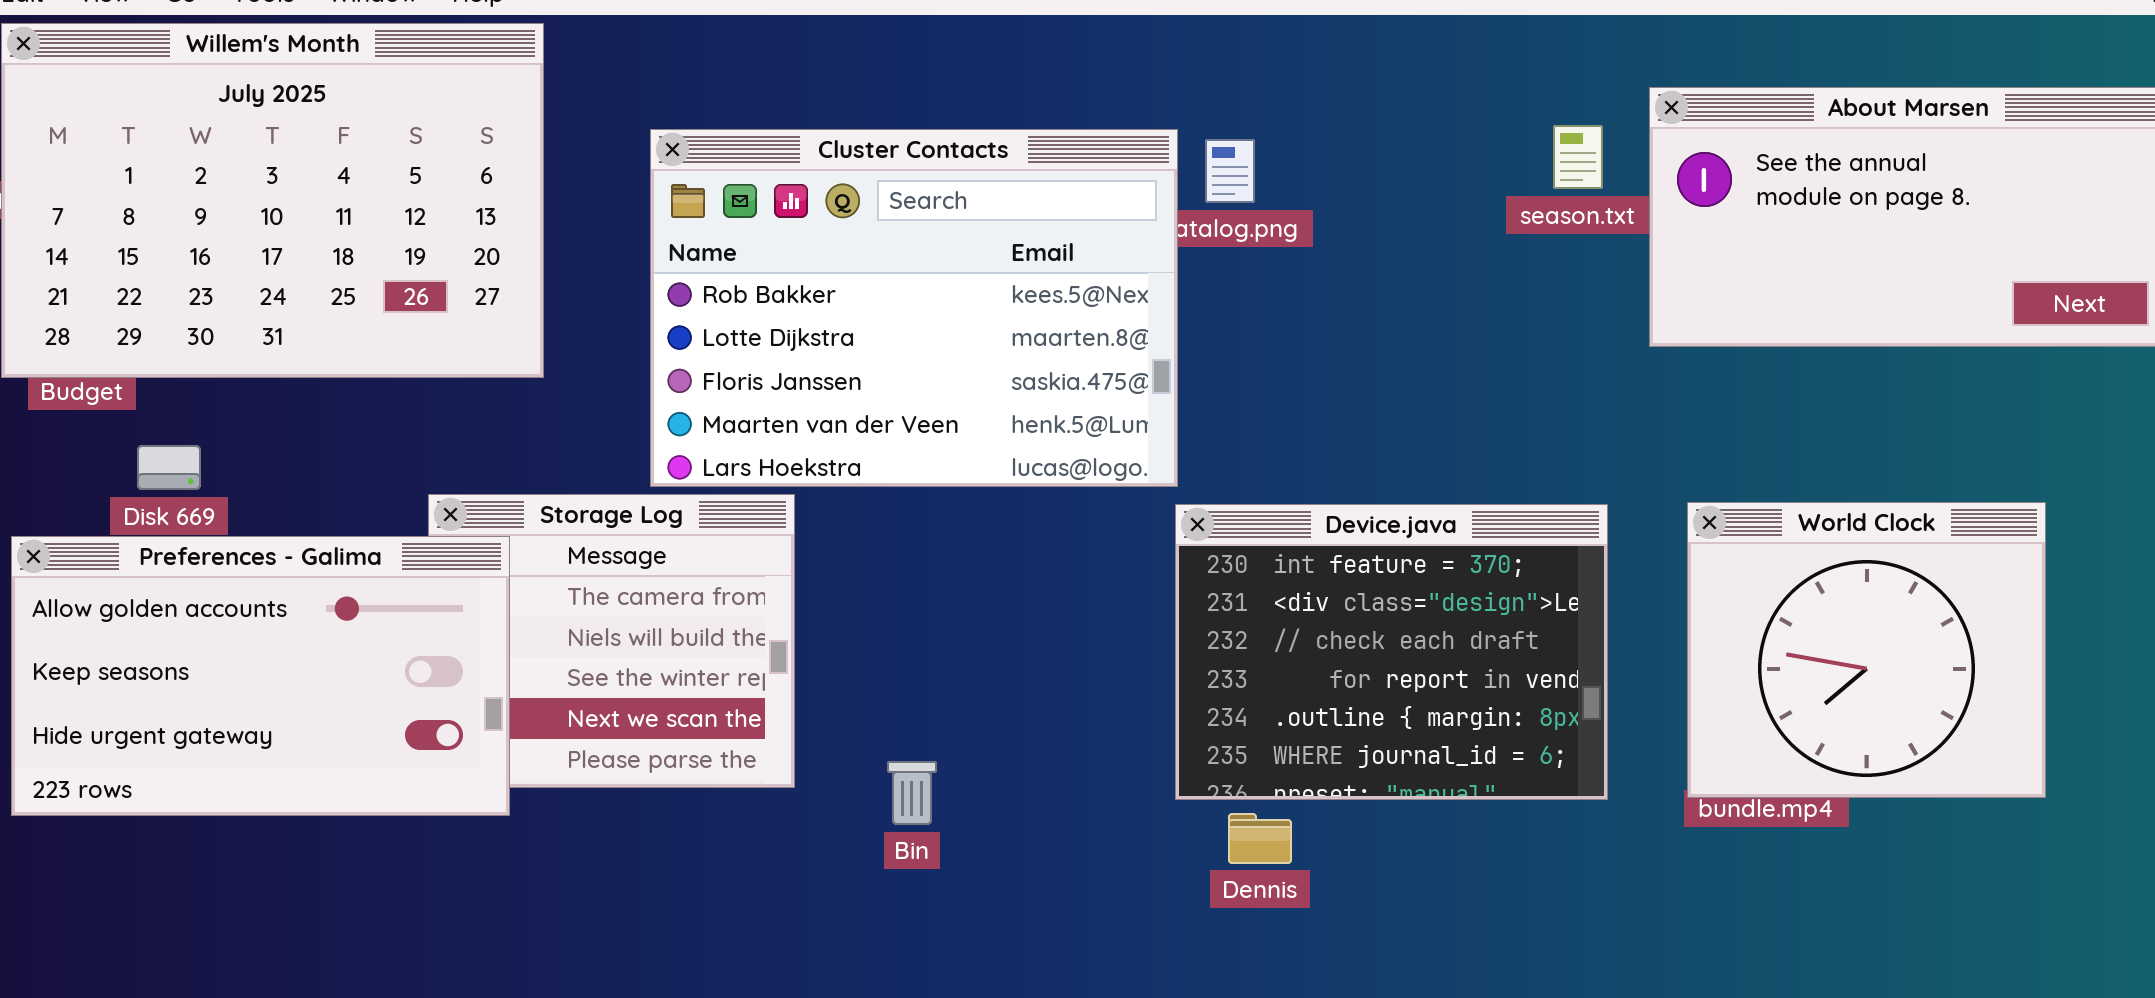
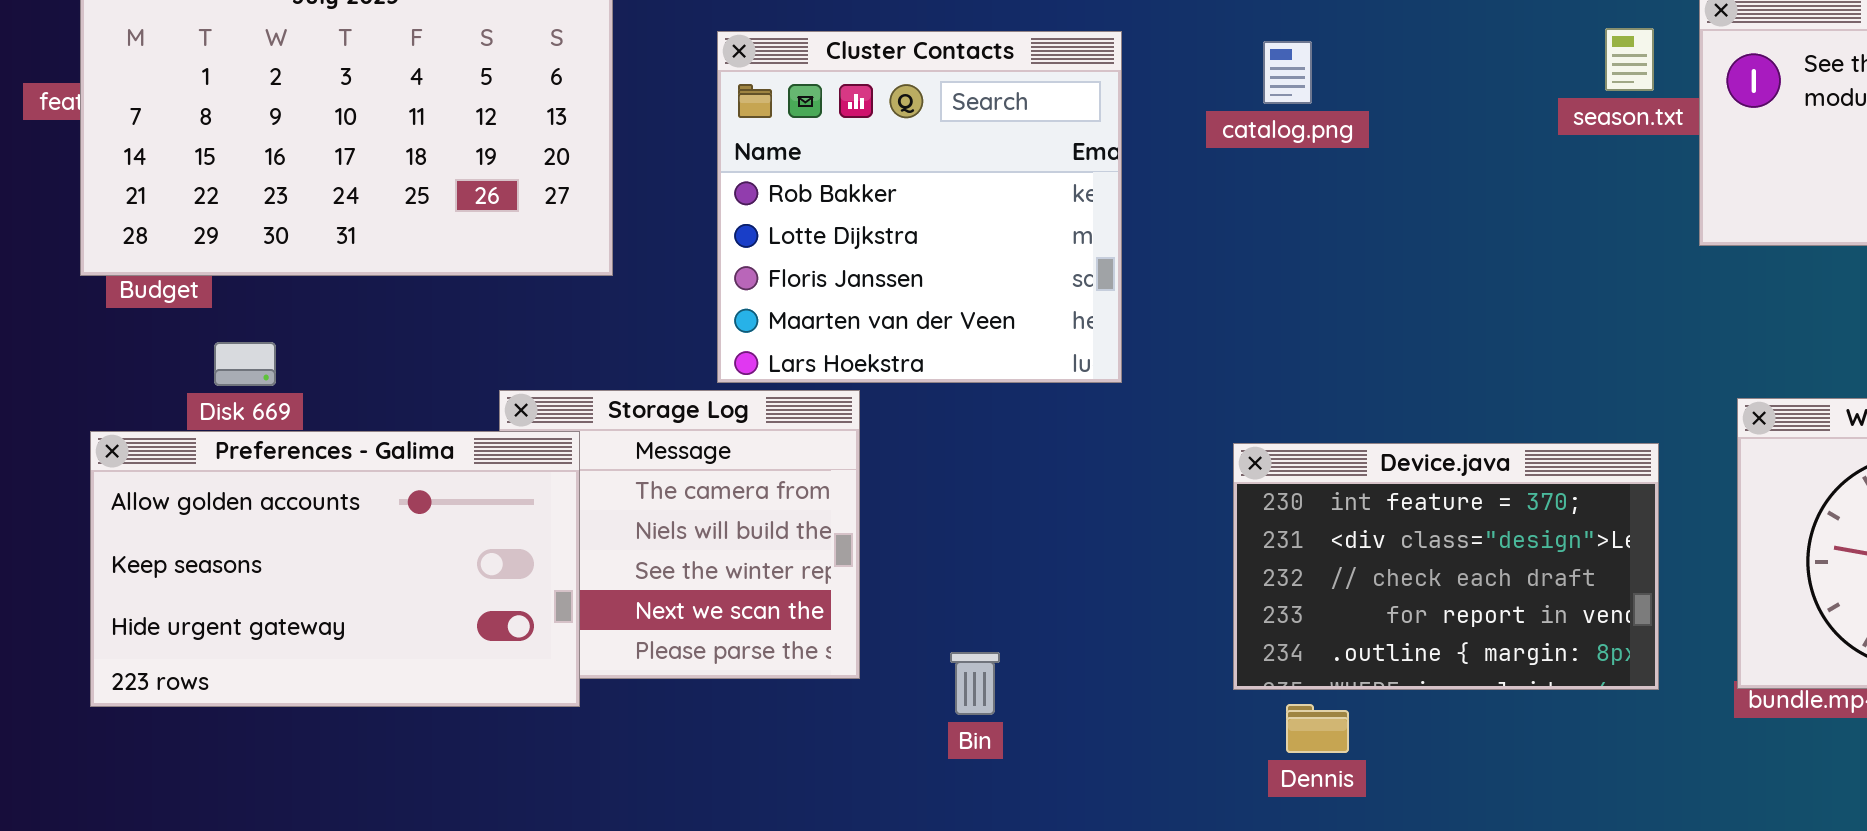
Cluster Contacts: [650,129,1178,487] -> [717,31,1122,383], resized
Device.java: [1175,504,1608,800] -> [1233,443,1659,690], resized

